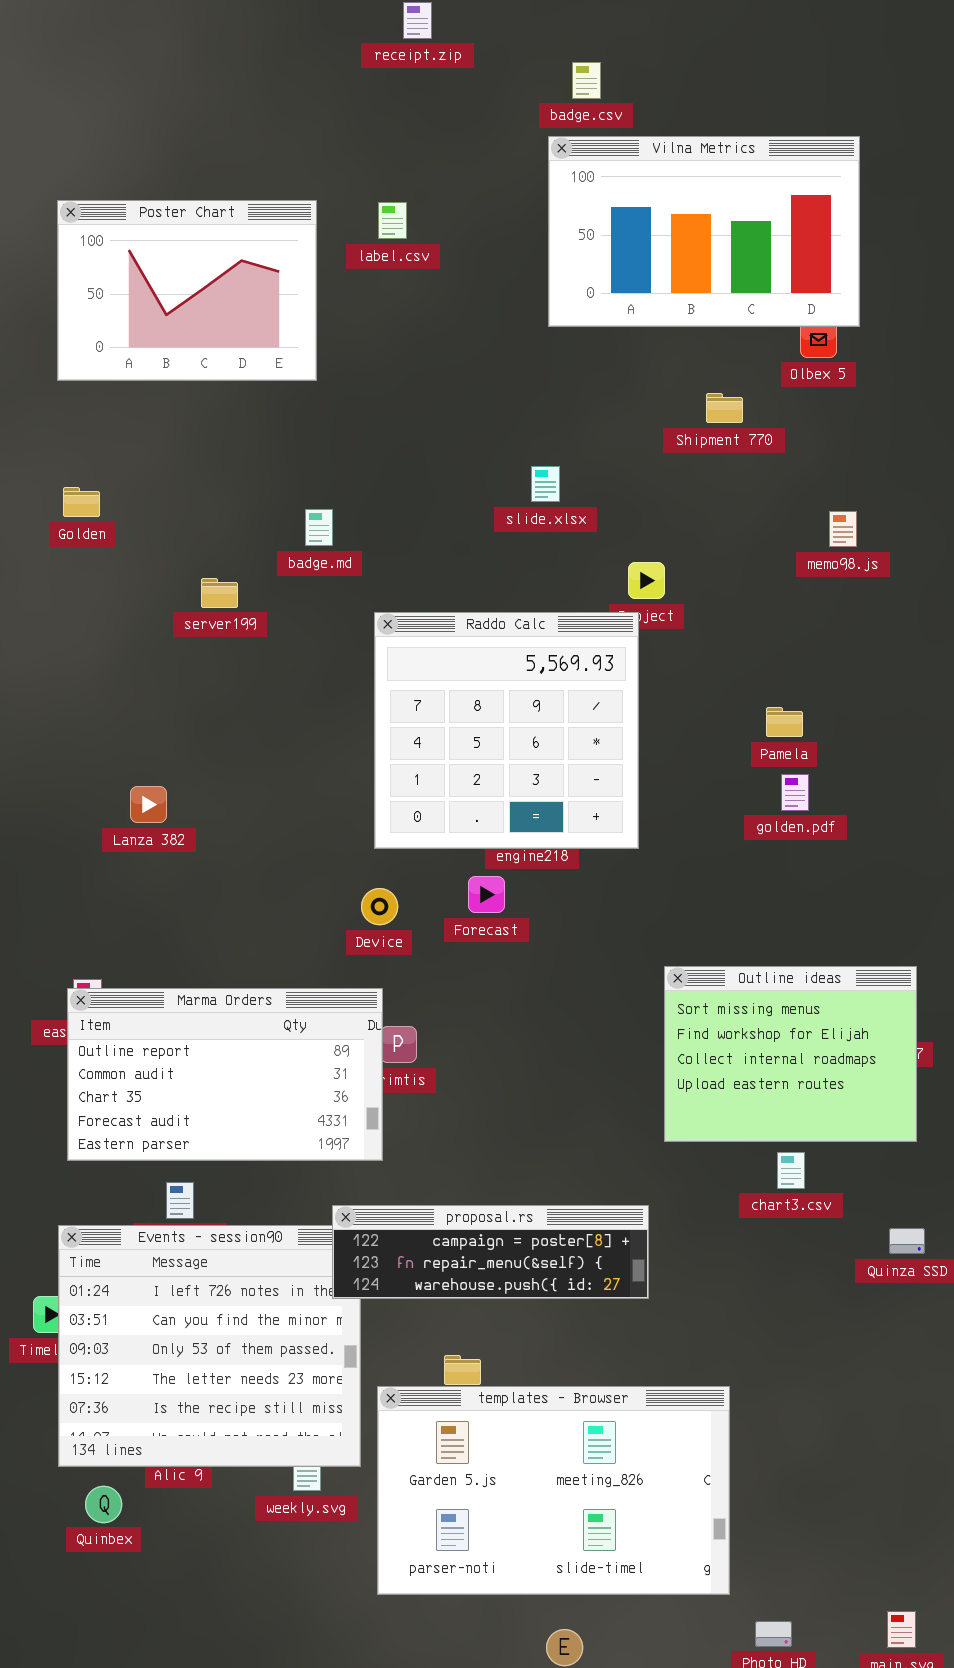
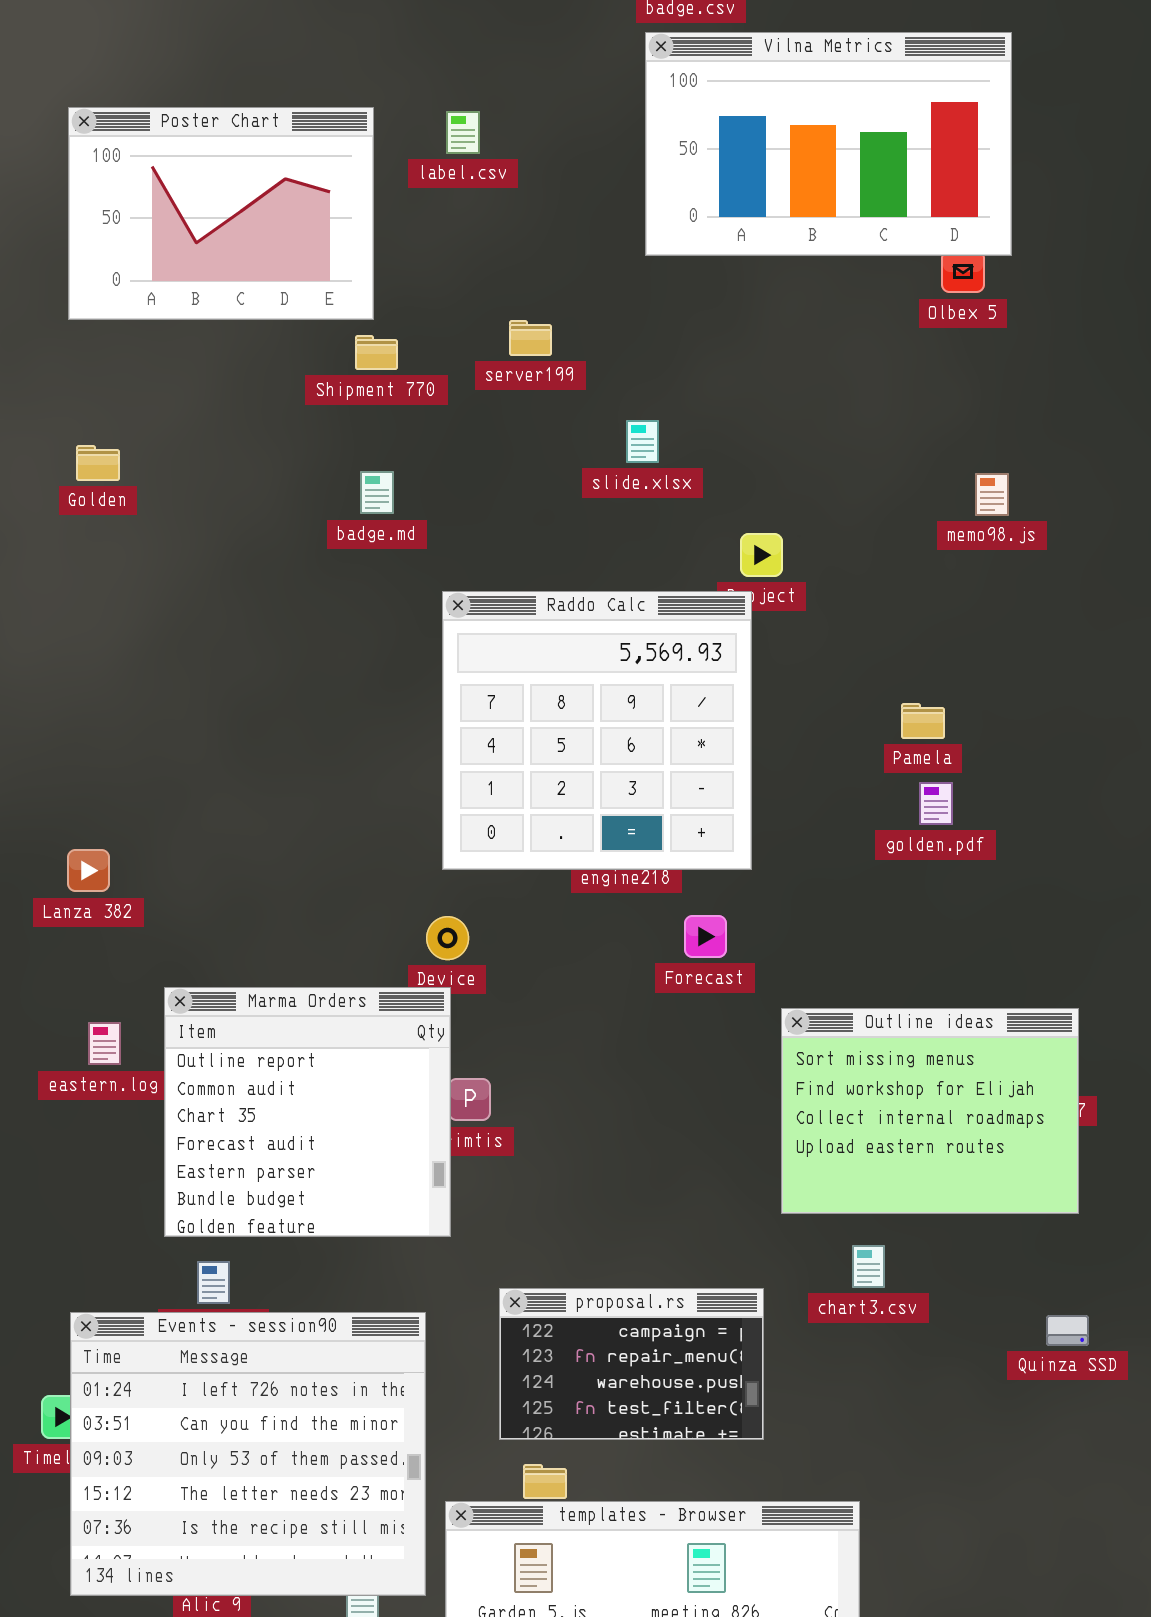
Shipment 770: [706,393,743,423] -> [355,335,398,370], moved
server199: [201,578,238,608] -> [509,320,552,356], moved
Lanza 382: [130,786,167,823] -> [67,849,110,892], moved
Forecast: [468,876,505,913] -> [684,915,727,958], moved
Marma Orders: [67,988,383,1161] -> [164,987,451,1237], resized
chart3.csv: [777,1152,805,1189] -> [852,1245,885,1288], moved
proposal.rs: [332,1205,649,1299] -> [499,1288,764,1440], resized

